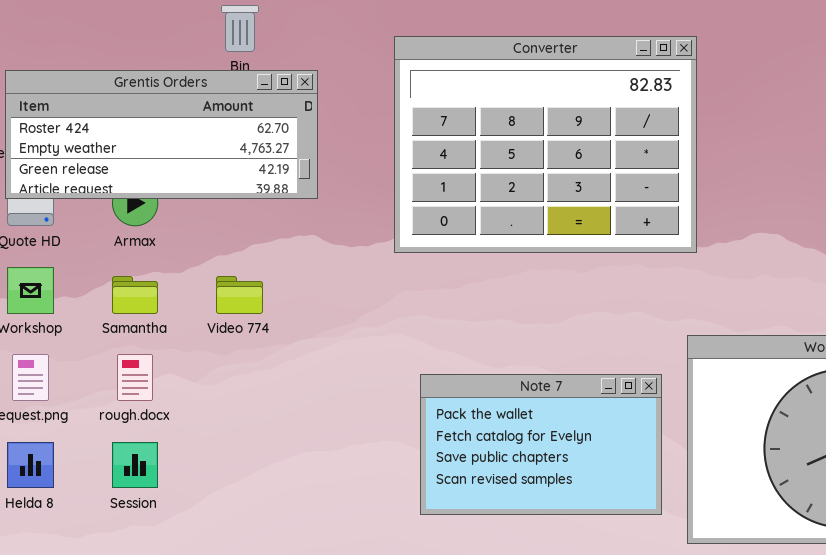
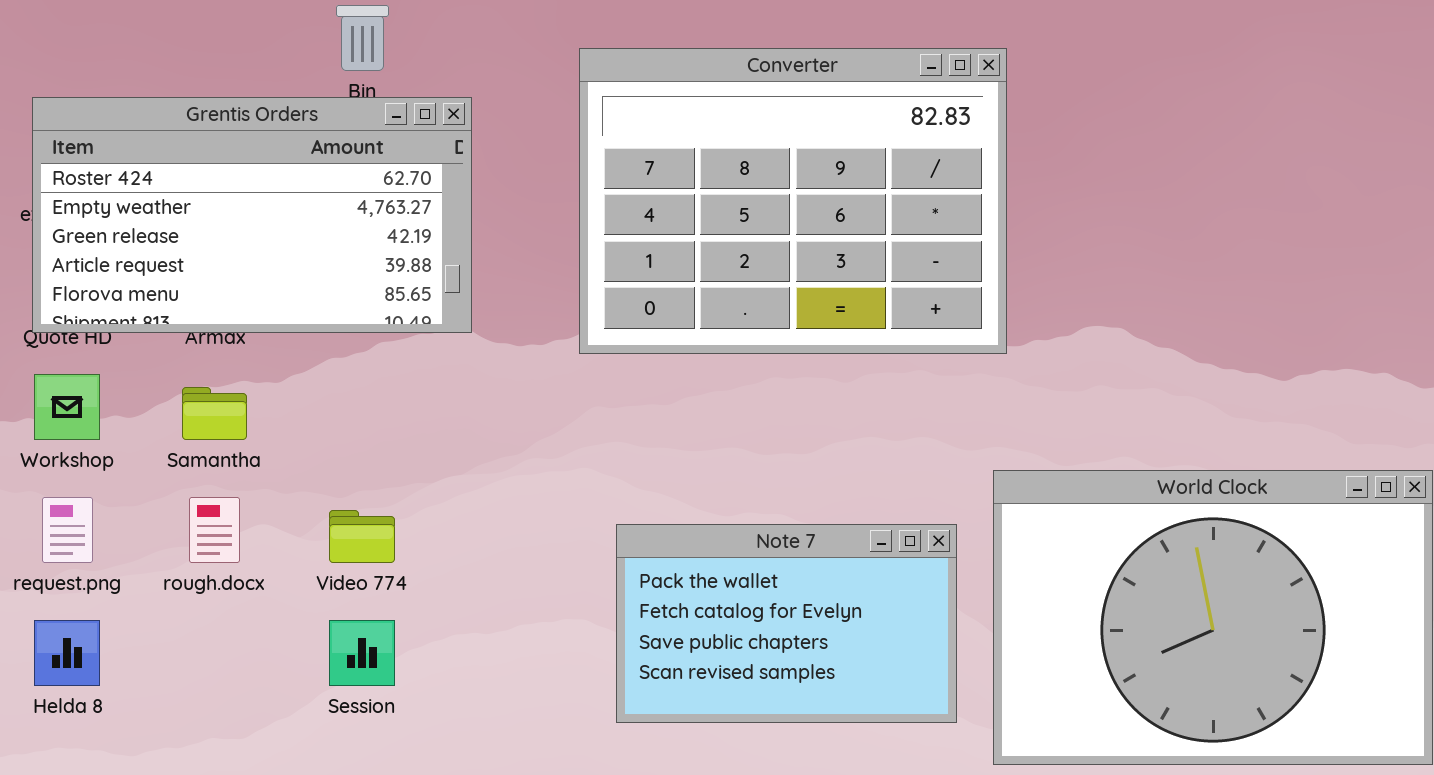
Grentis Orders: [5,70,318,199] -> [32,97,472,333], resized
Video 774: [216,276,263,314] -> [329,510,395,563], moved
Session: [112,442,158,488] -> [329,620,395,686], moved

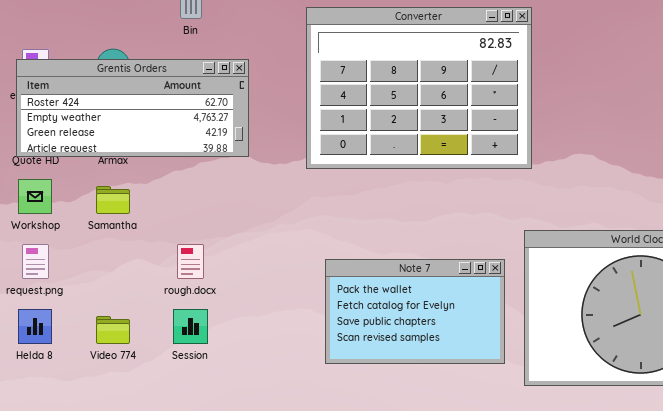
Grentis Orders: [32,97,472,333] -> [16,59,249,157], resized
rough.docx: [189,497,240,563] -> [177,244,204,279], moved
Video 774: [329,510,395,563] -> [96,316,130,344], moved

